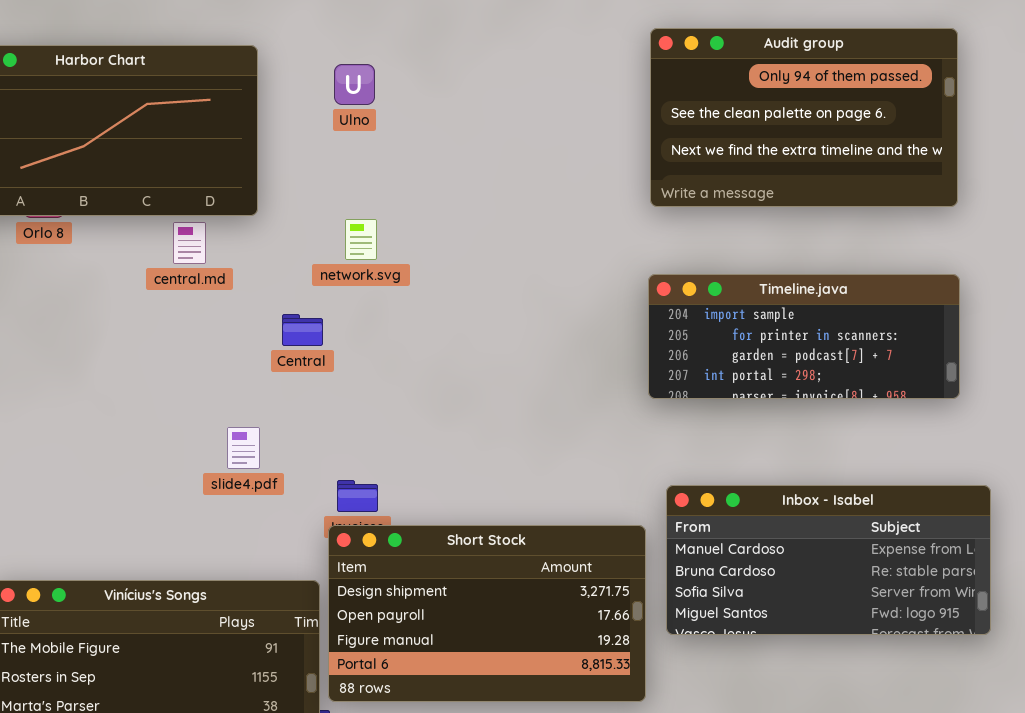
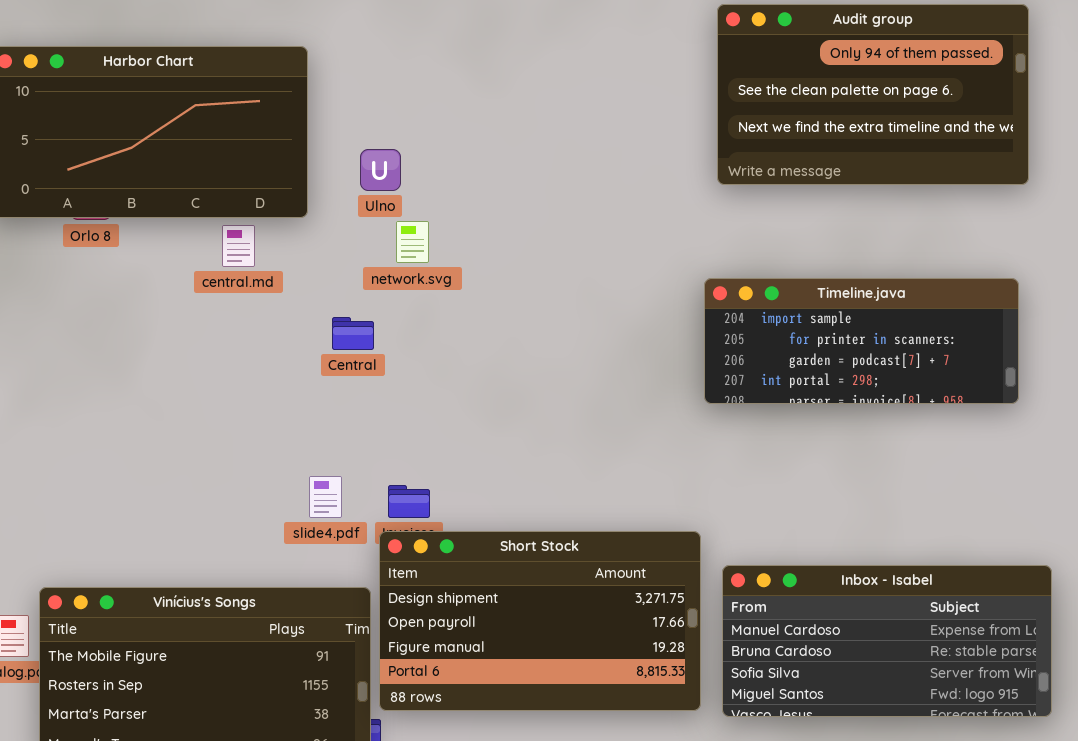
Audit group: [650,28,958,207] -> [717,4,1029,185], moved
Ulno: [334,64,375,105] -> [360,149,401,191], moved
slide4.pdf: [227,427,260,469] -> [309,476,342,518], moved
Inbox - Isabel: [666,485,991,635] -> [722,565,1052,717], moved

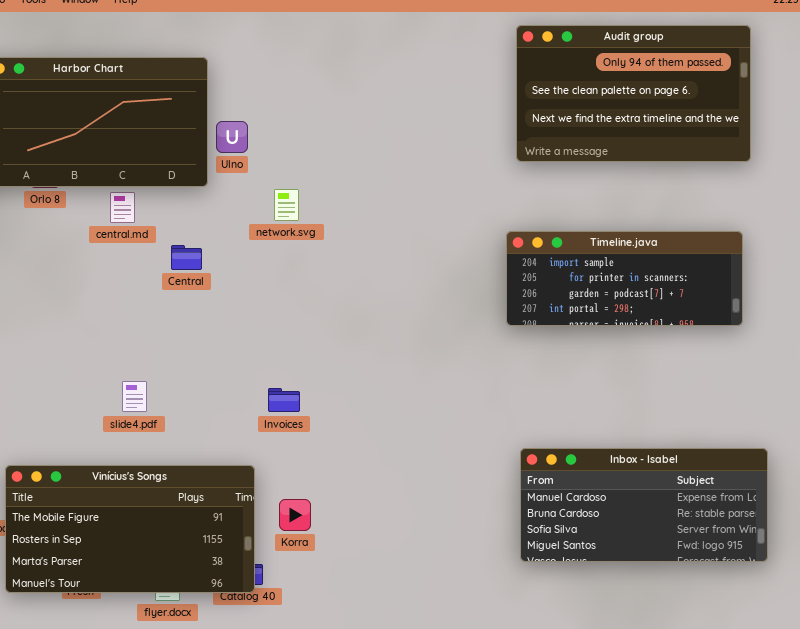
Ulno: [360,149,401,191] -> [216,121,248,153], moved
central.md: [222,225,255,267] -> [110,192,135,223], moved
Central: [332,317,374,350] -> [171,245,202,270], moved
slide4.pdf: [309,476,342,518] -> [122,381,147,412], moved
Short Stock: [379,531,701,711] -> none, closed

